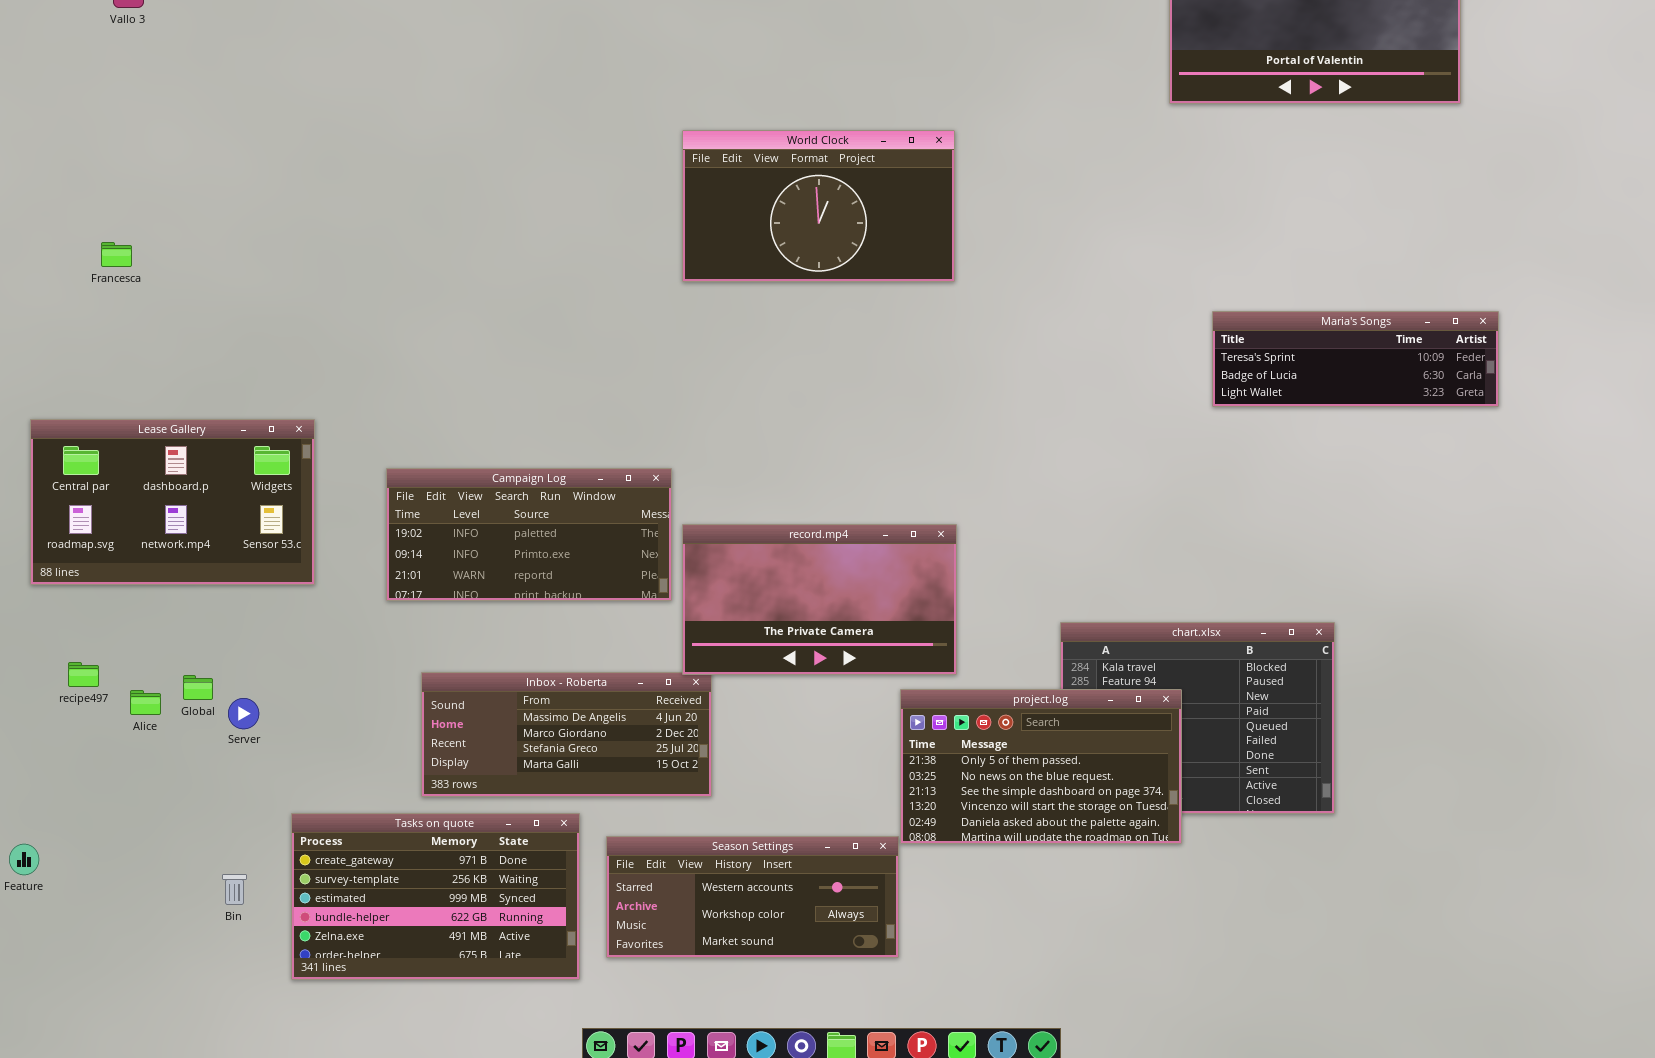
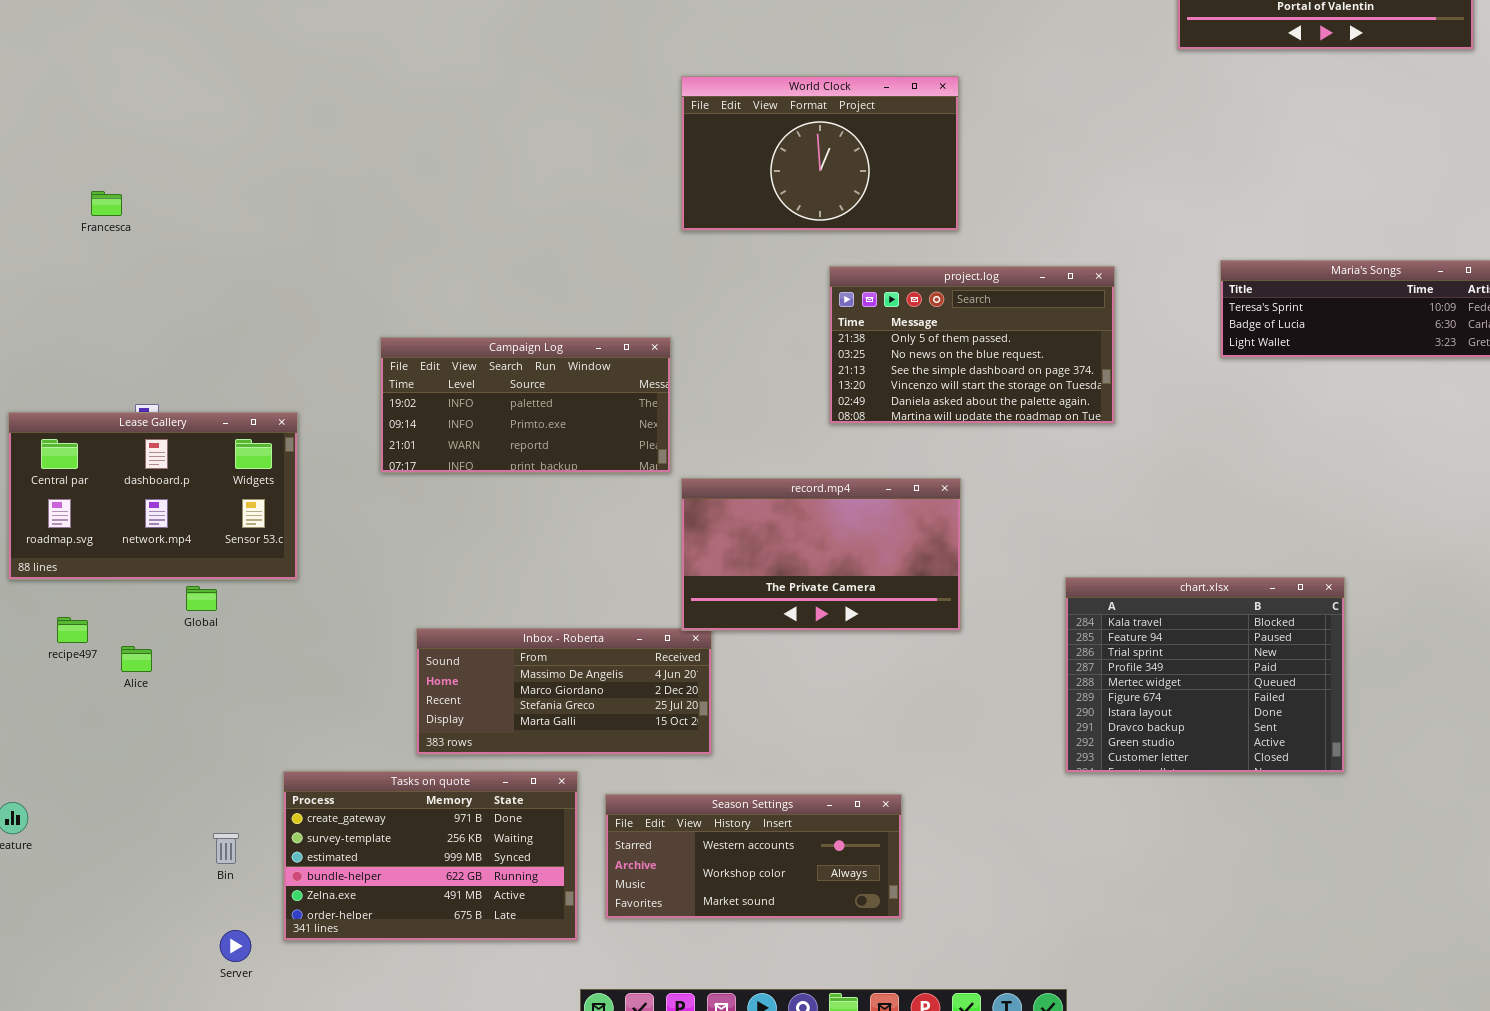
Lease Gallery: [30,419,315,585] -> [8,412,298,580], moved
Campaign Log: [386,468,672,601] -> [380,337,671,473], moved
Global: [183,675,213,700] -> [186,586,217,611], moved
project.log: [900,689,1182,844] -> [829,266,1115,424], moved
Server: [228,698,259,729] -> [220,930,251,962], moved

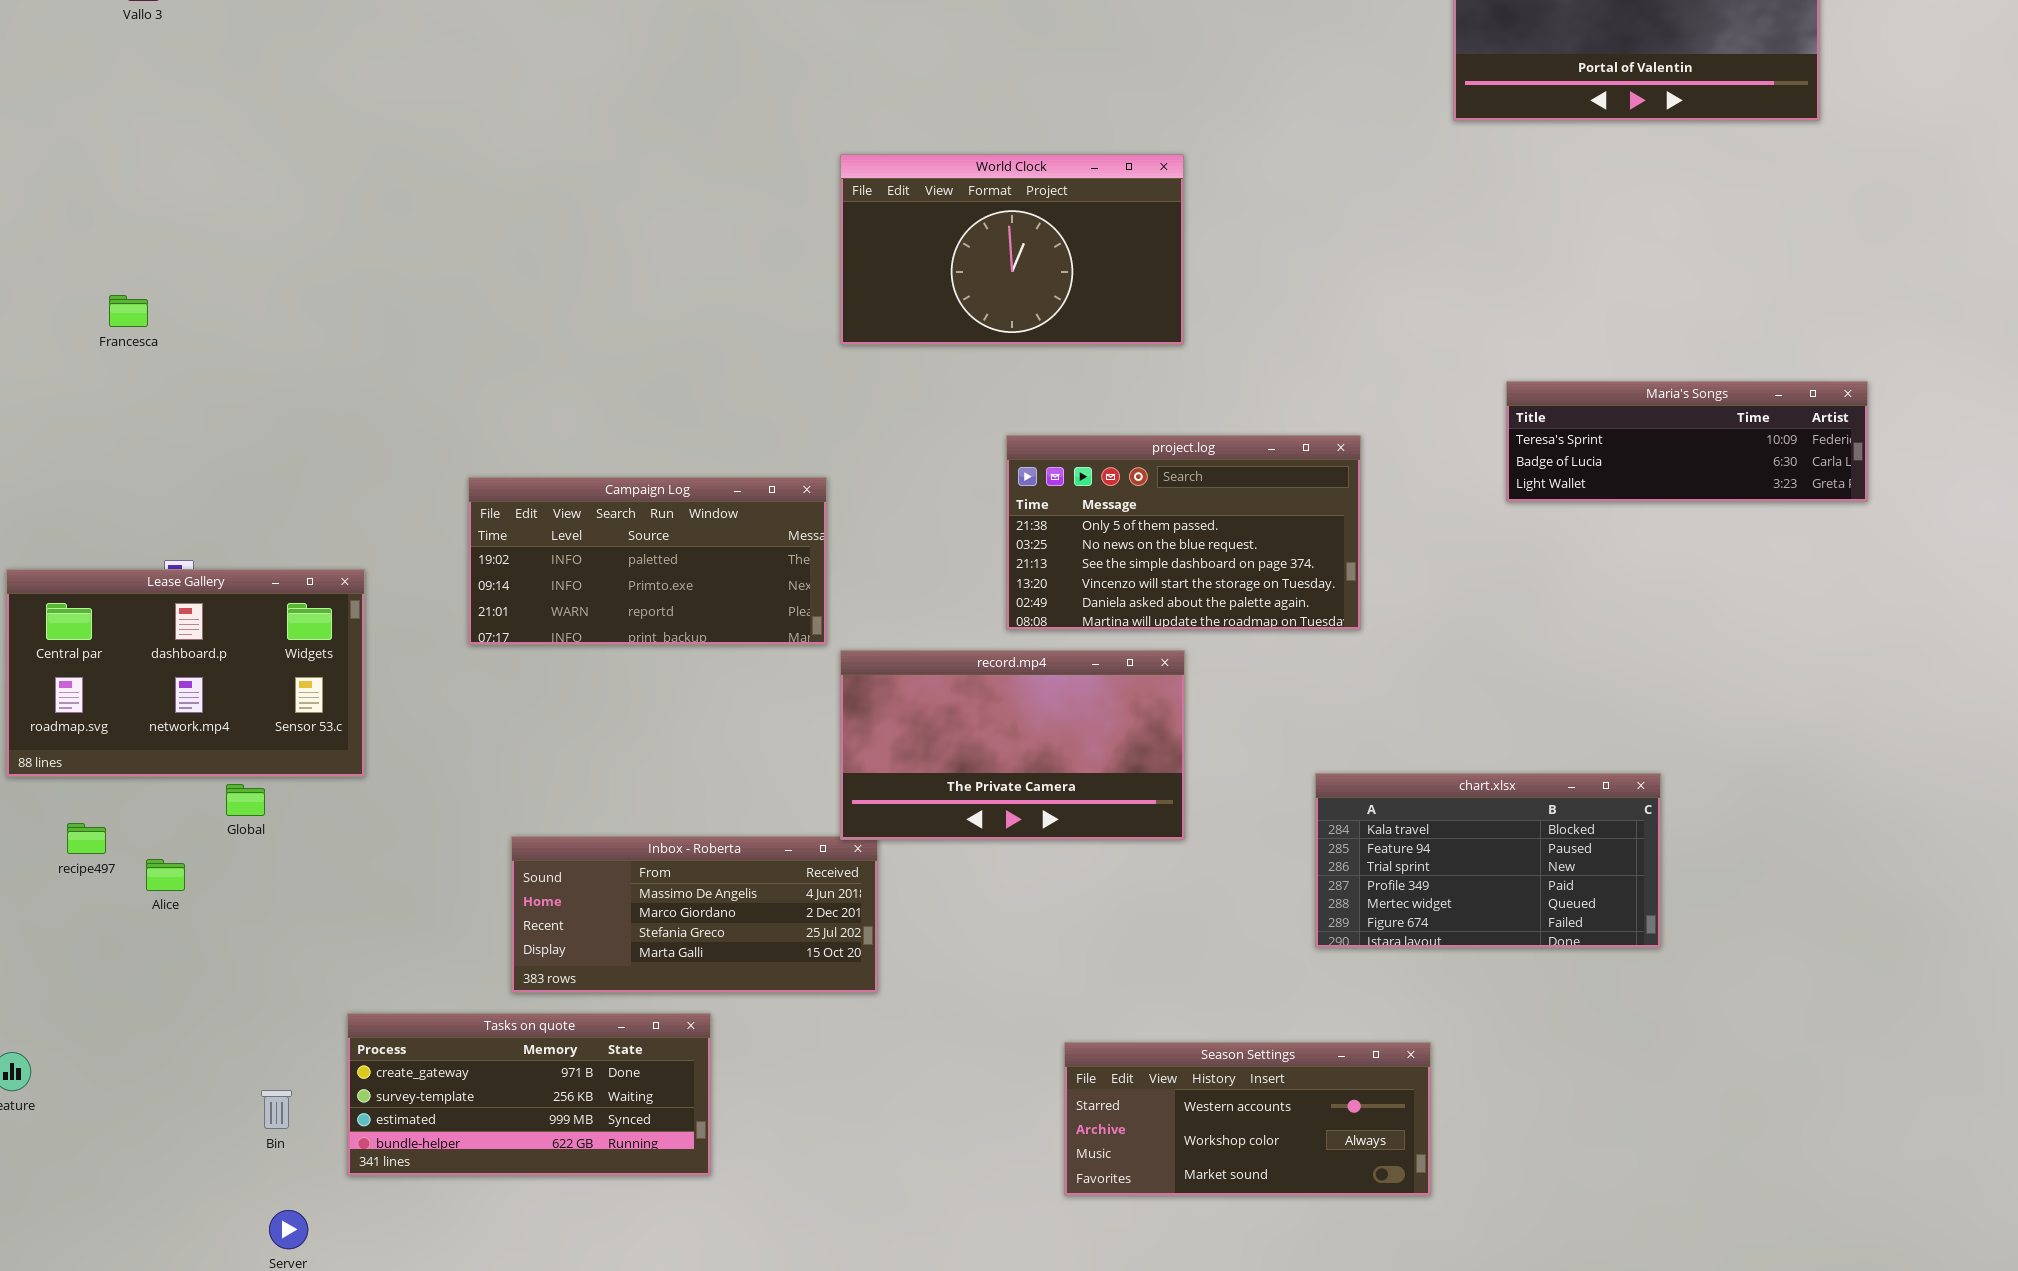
project.log: [829,266,1115,424] -> [1006,435,1361,630], moved
chart.xlsx: [1065,577,1345,773] -> [1315,773,1661,948], resized
Tasks on quote: [283,771,578,941] -> [347,1013,711,1176], resized
Season Settings: [605,794,902,919] -> [1064,1042,1431,1196], moved

